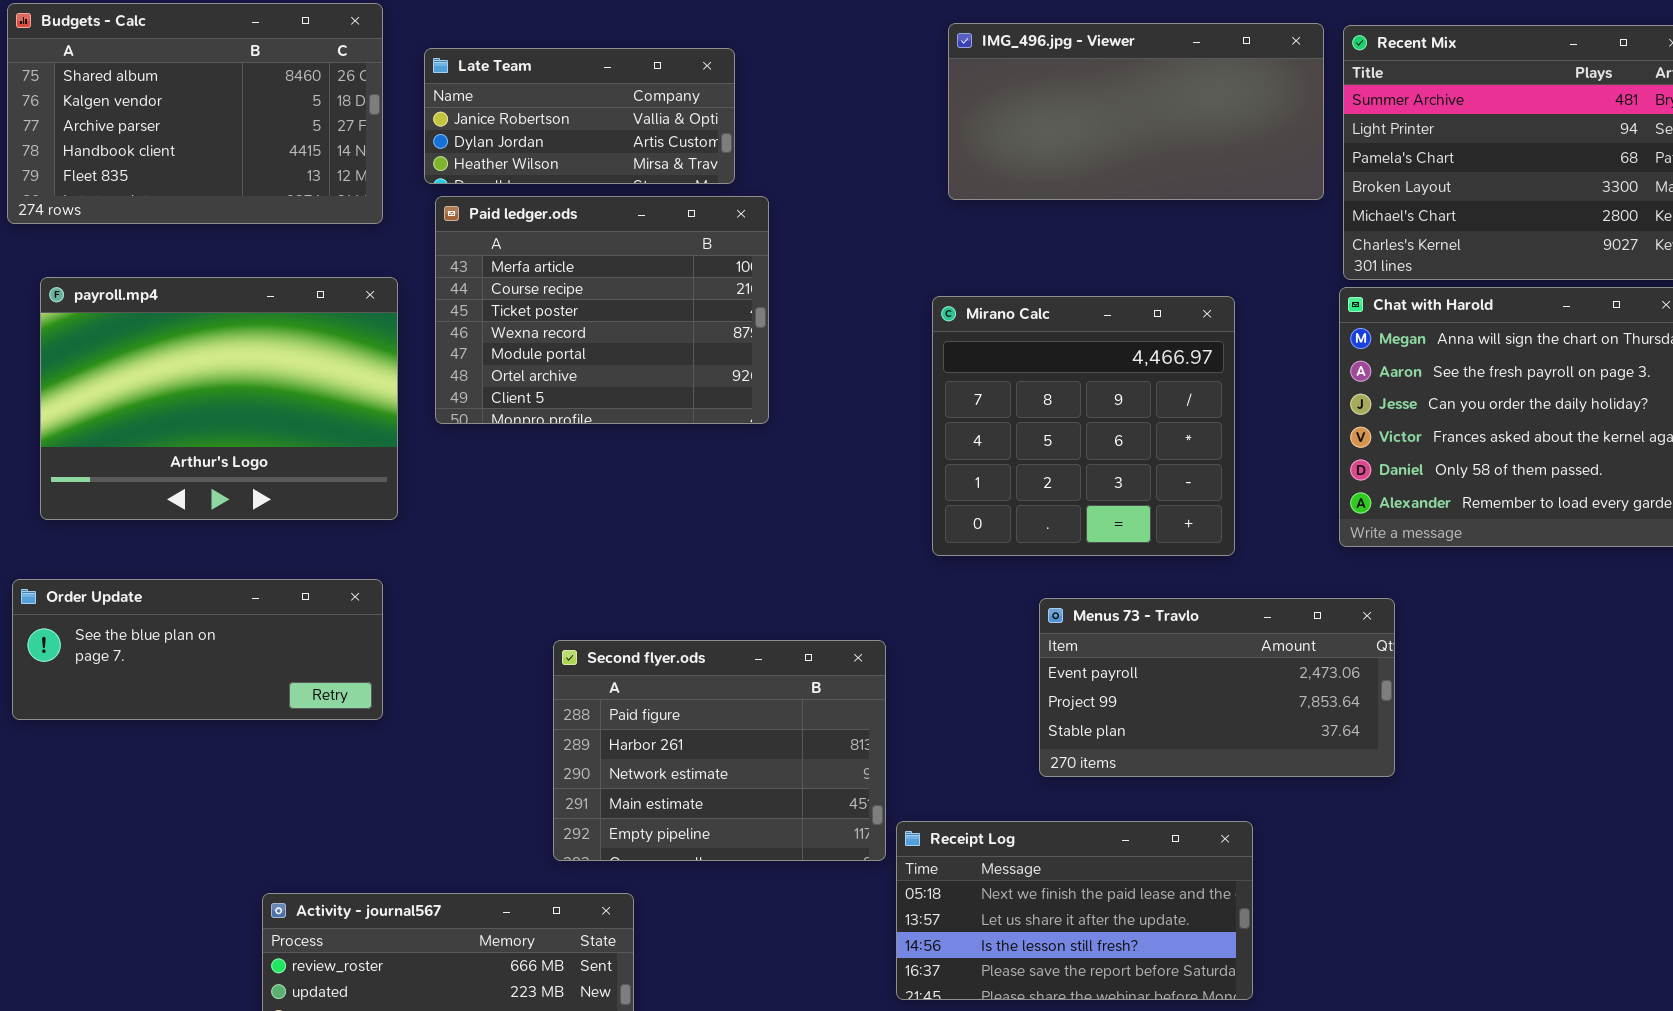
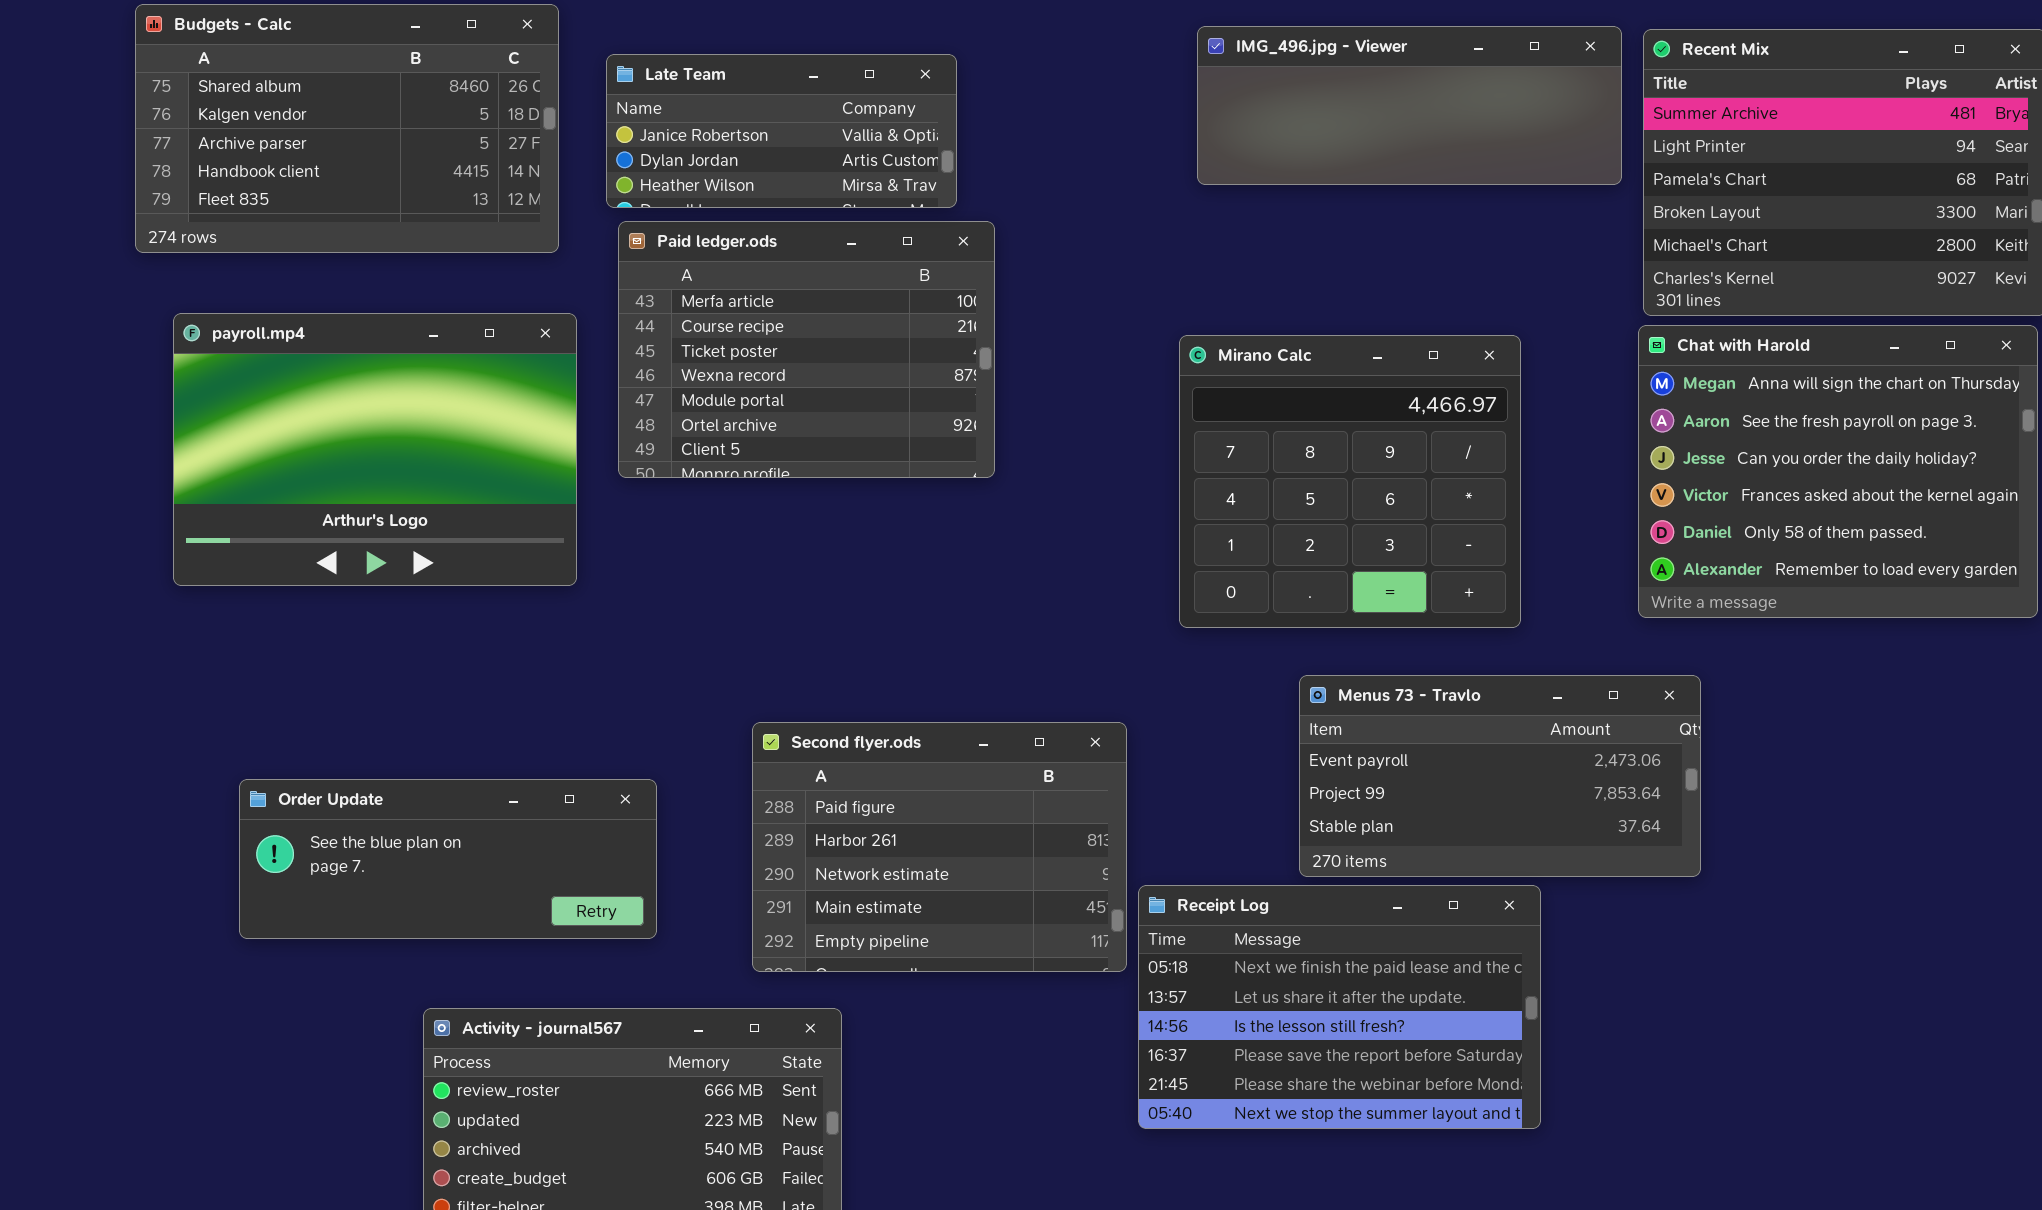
IMG_496.jpg - Viewer: [948,23,1324,200] -> [1197,26,1622,185], resized
Order Update: [12,579,383,720] -> [239,779,657,939], moved
Receipt Log: [896,821,1253,1000] -> [1138,885,1541,1129], resized

